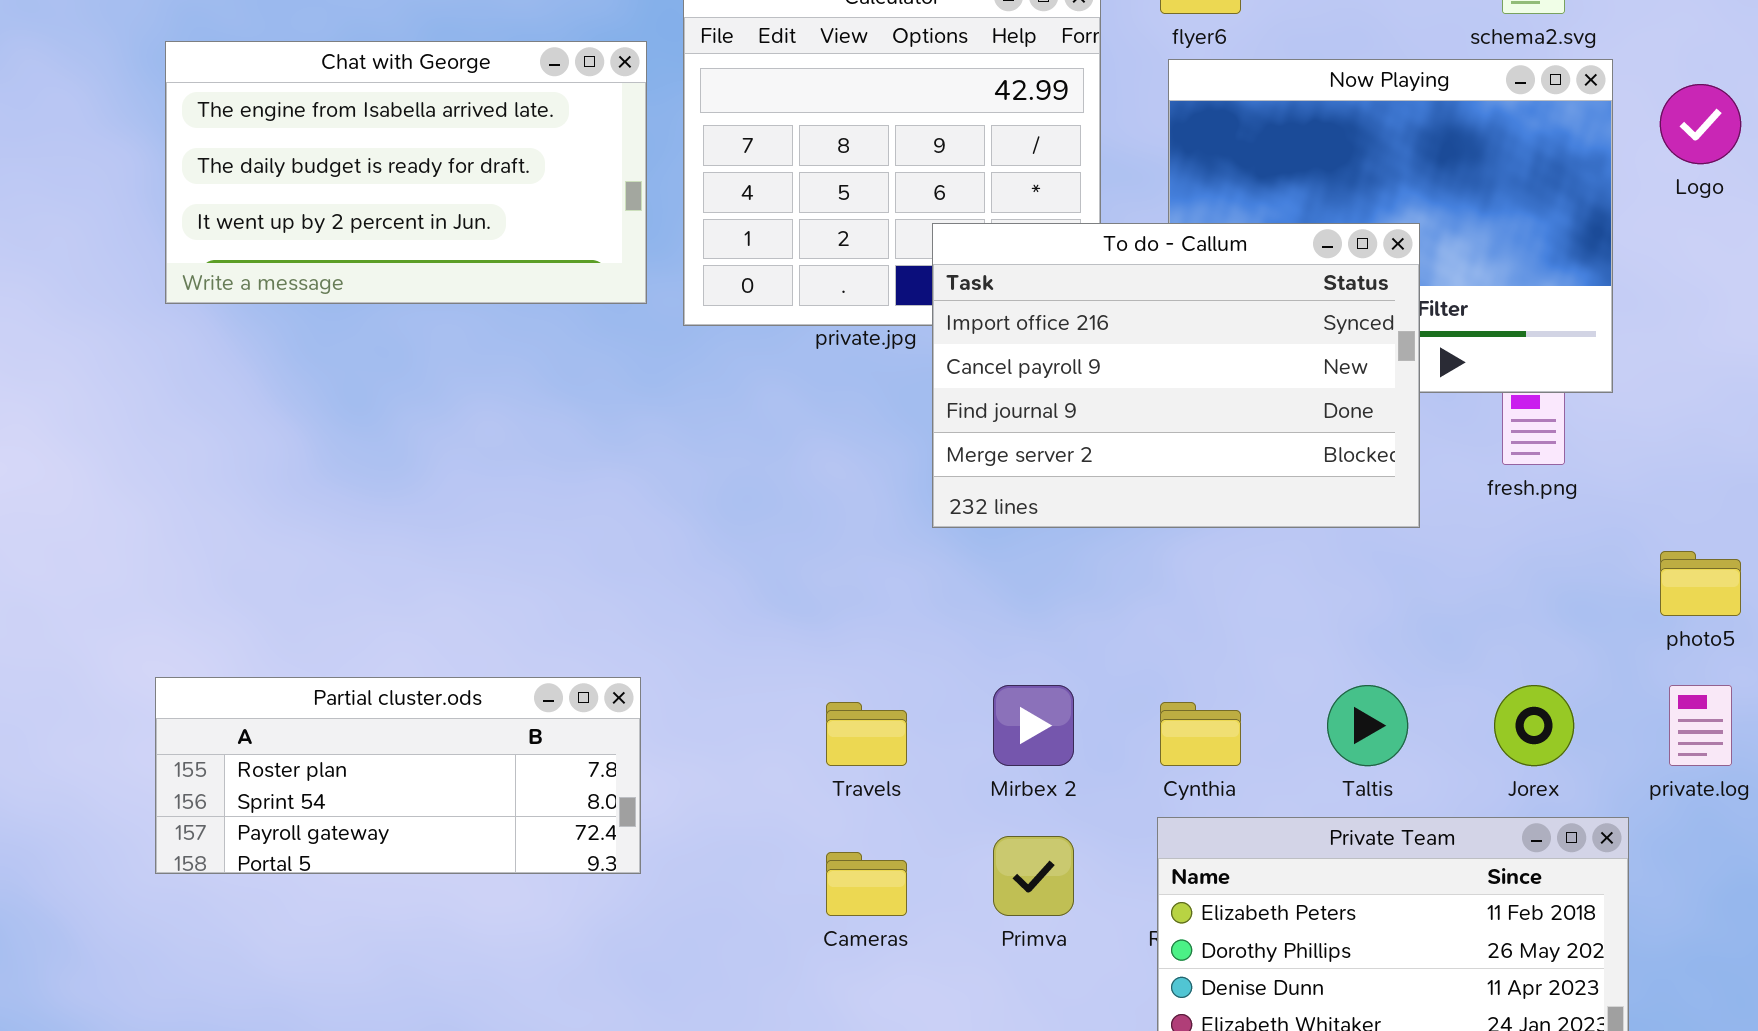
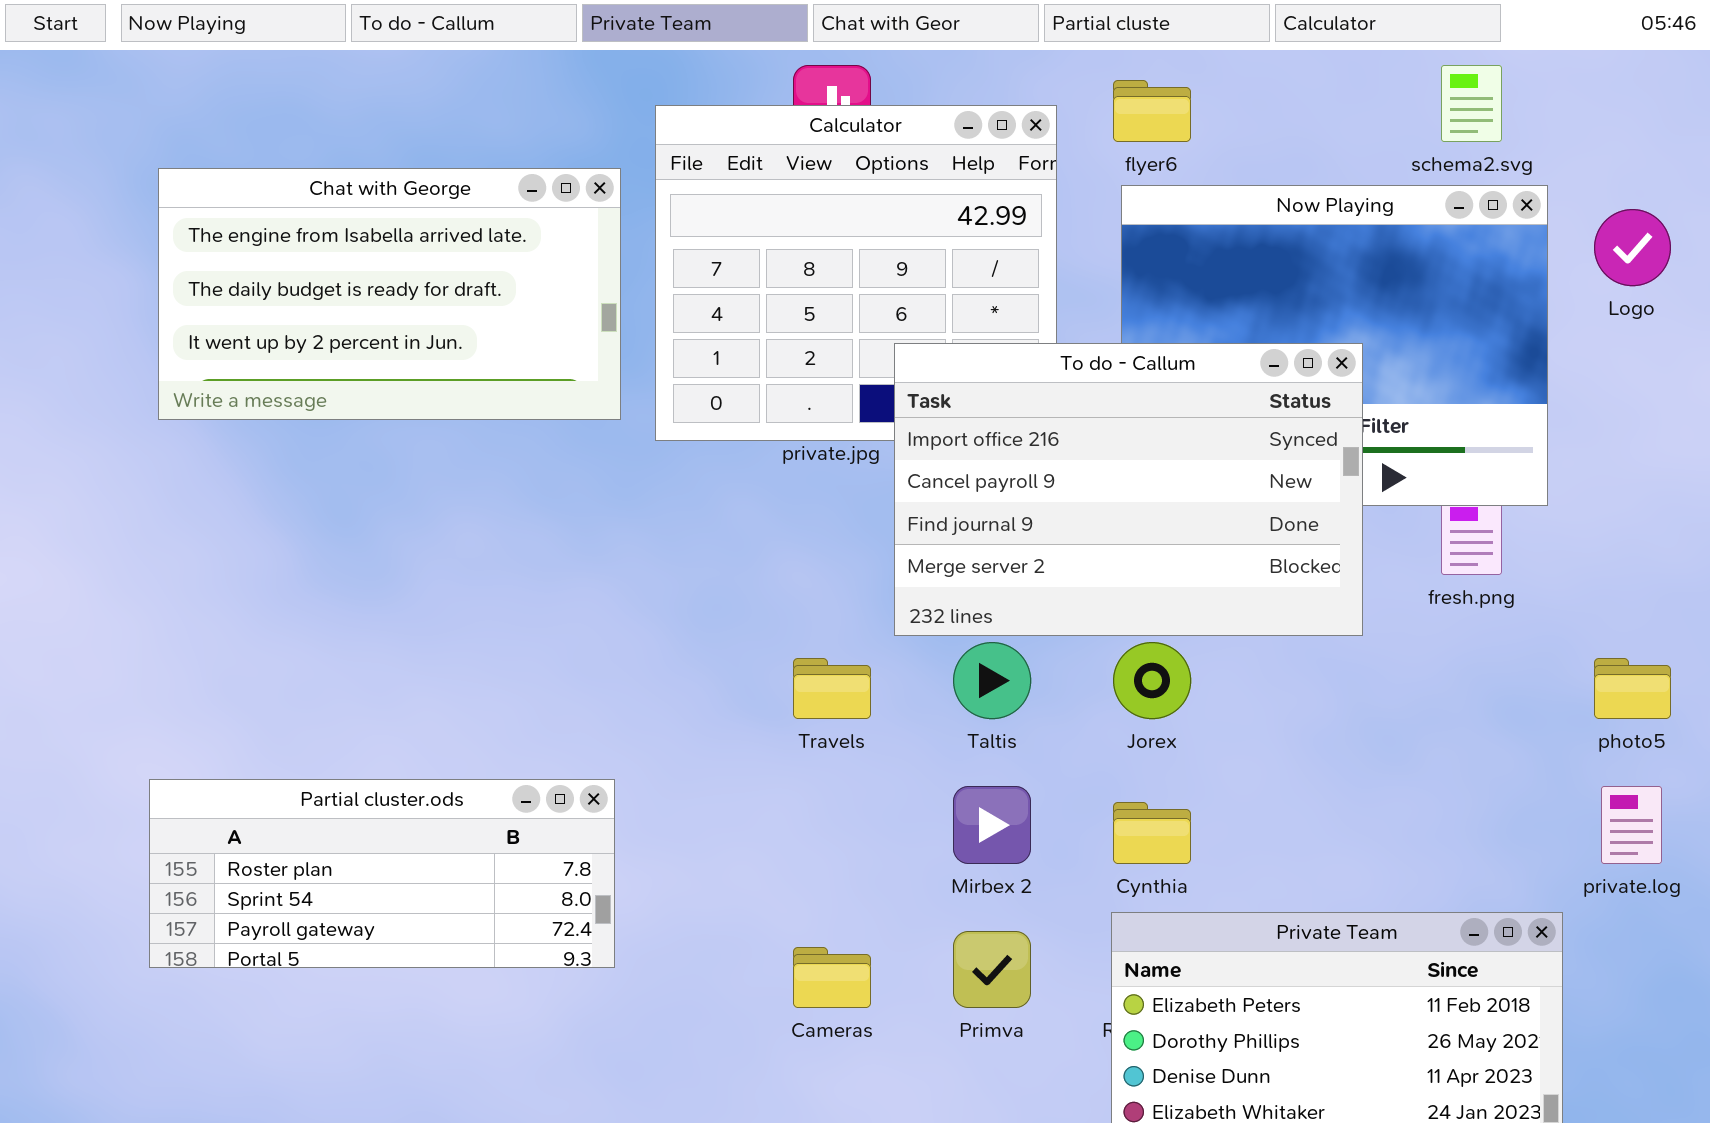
Taltis: [1327,685,1408,766] -> [953,642,1031,719], moved
Jorex: [1494,685,1574,766] -> [1113,642,1191,719], moved
Travels: [826,702,907,766] -> [793,658,871,719], moved

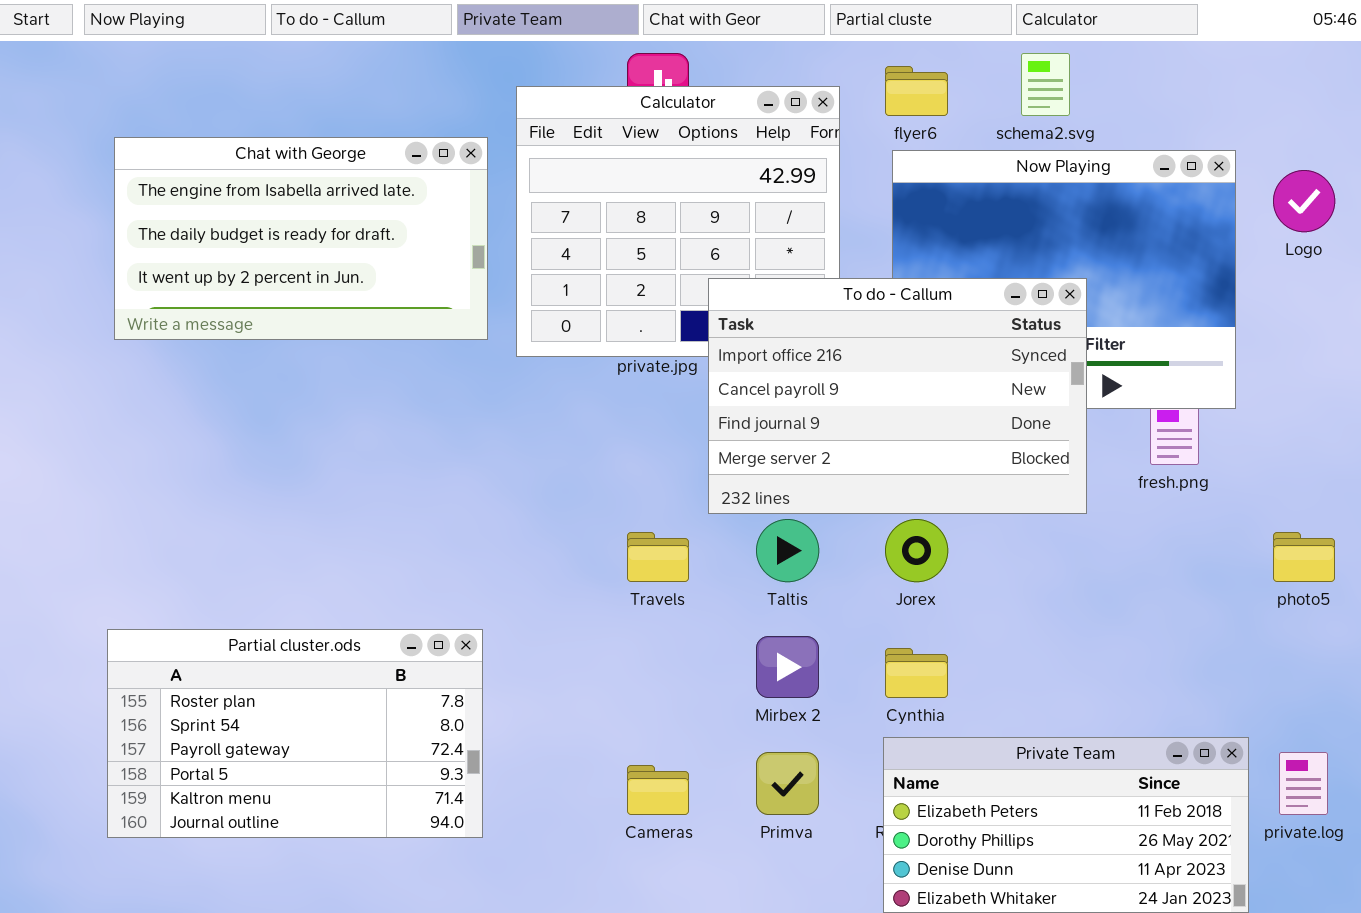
schema2.svg: [1441,65,1502,142] -> [1021,53,1070,116], moved
Partial cluster.ods: [149,779,615,968] -> [107,629,483,838], resized
private.log: [1601,786,1662,864] -> [1279,752,1328,815], moved

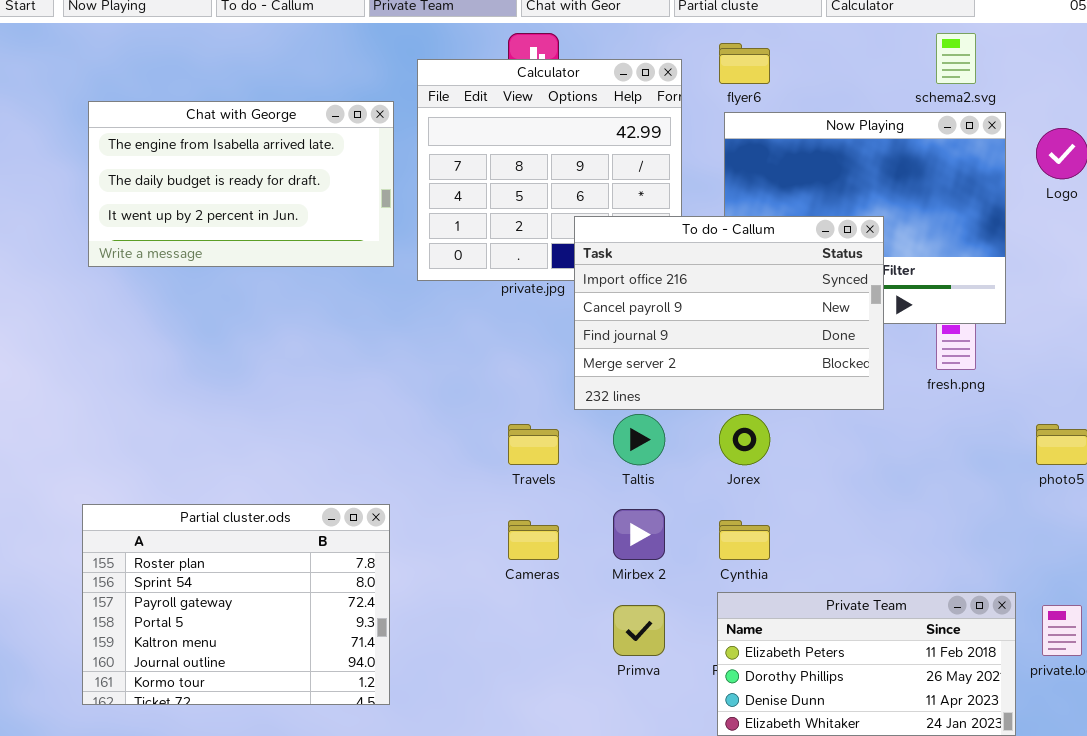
schema2.svg: [1021,53,1070,116] -> [936,33,976,84], moved
Partial cluster.ods: [107,629,483,838] -> [82,504,390,705], resized
Cameras: [627,765,689,815] -> [508,520,559,560], moved

